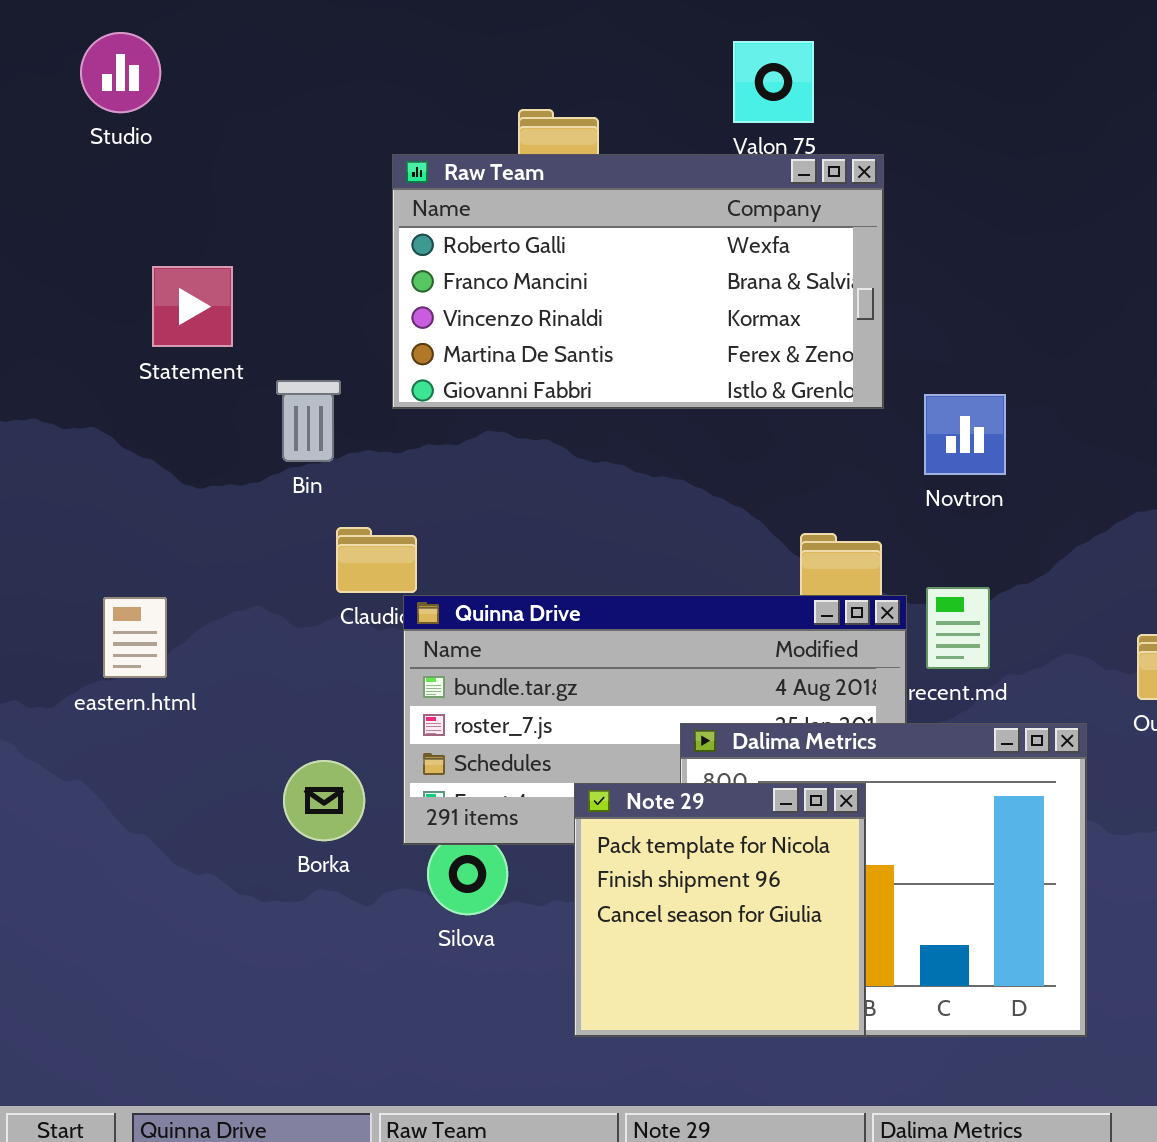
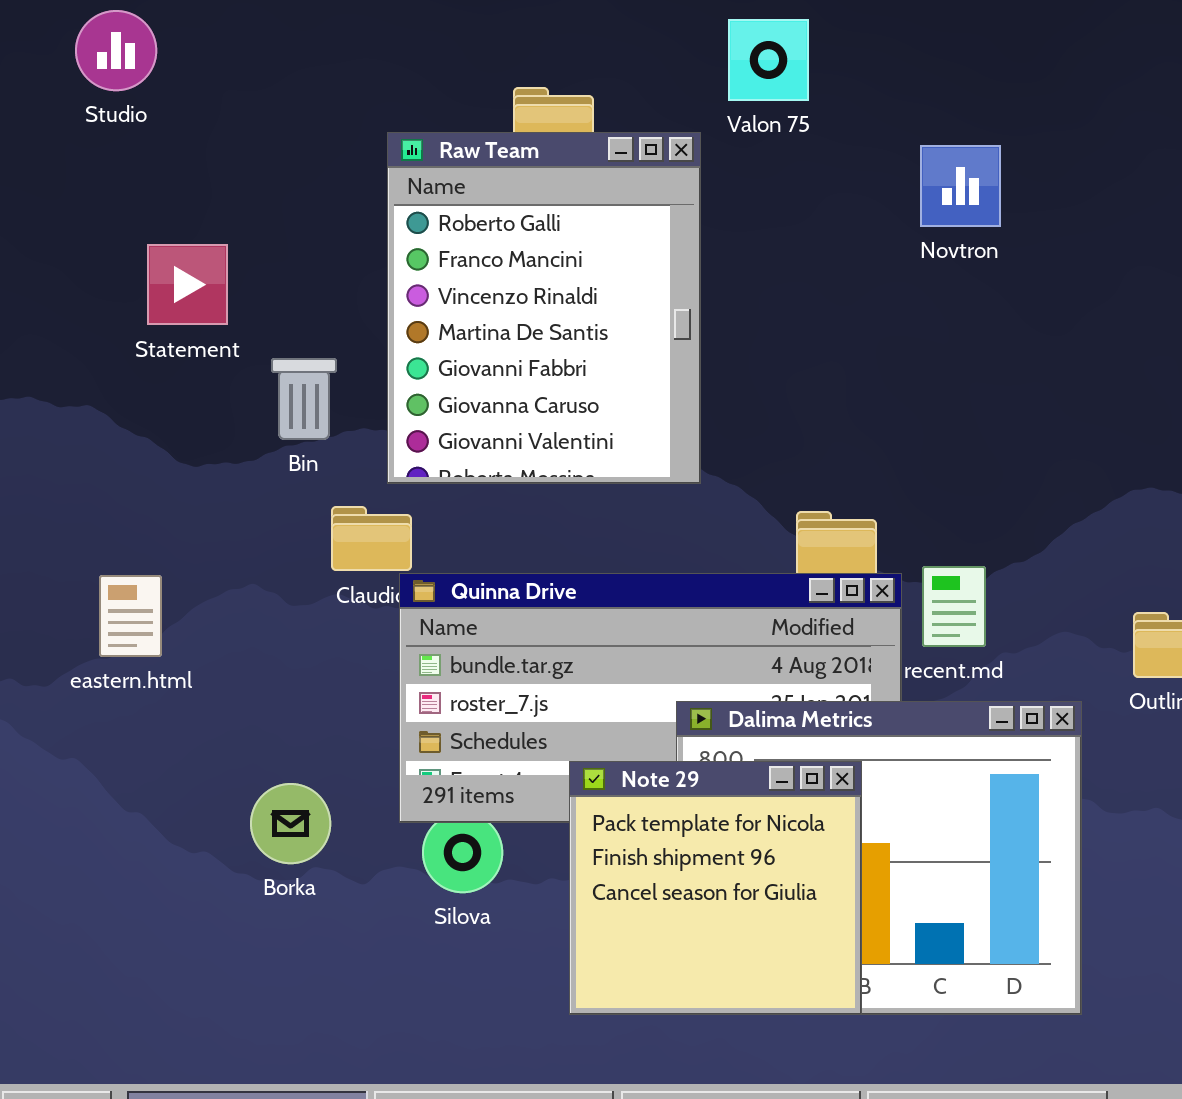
Raw Team: [392,154,884,409] -> [387,132,701,484], resized
Novtron: [924,394,1006,475] -> [920,145,1001,227], moved
Borka: [283,760,365,841] -> [250,783,331,864], moved

